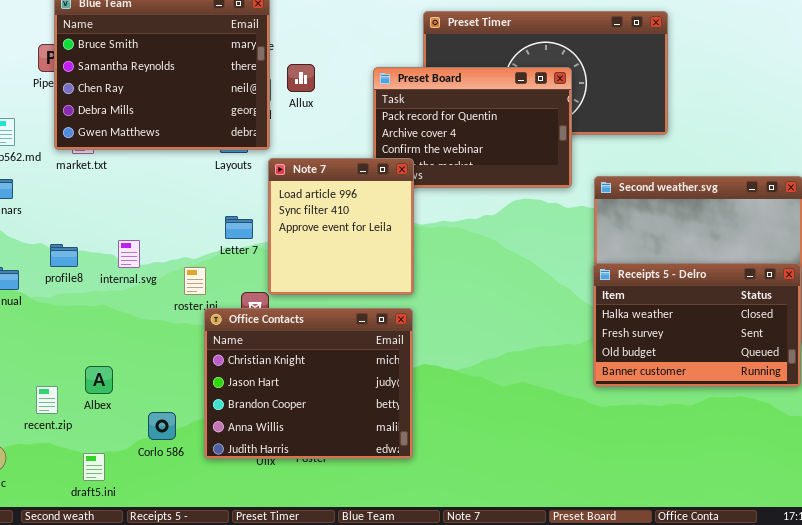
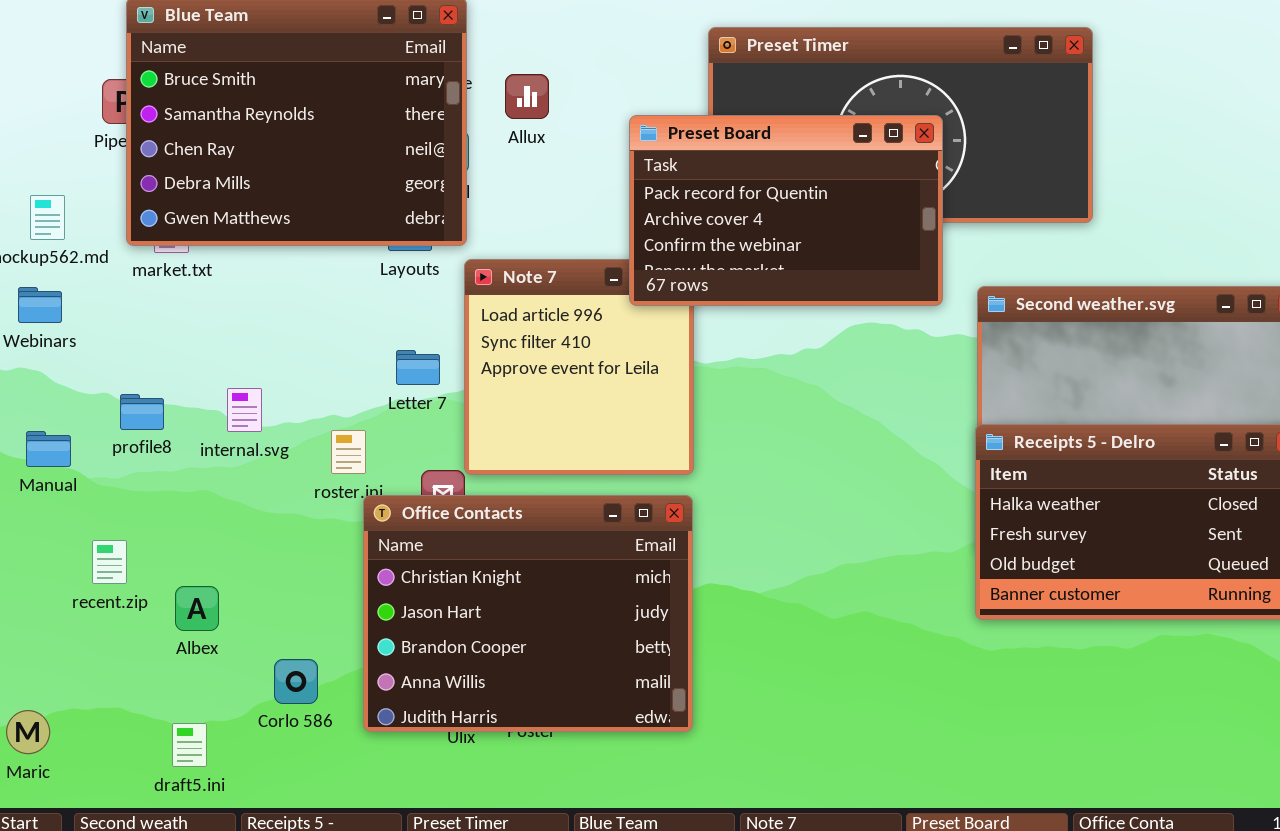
Allux: [287,64,315,92] -> [505,74,549,119], moved
Preset Board: [373,67,572,188] -> [629,115,943,306], raised
recent.zip: [36,386,58,414] -> [92,540,127,584], moved

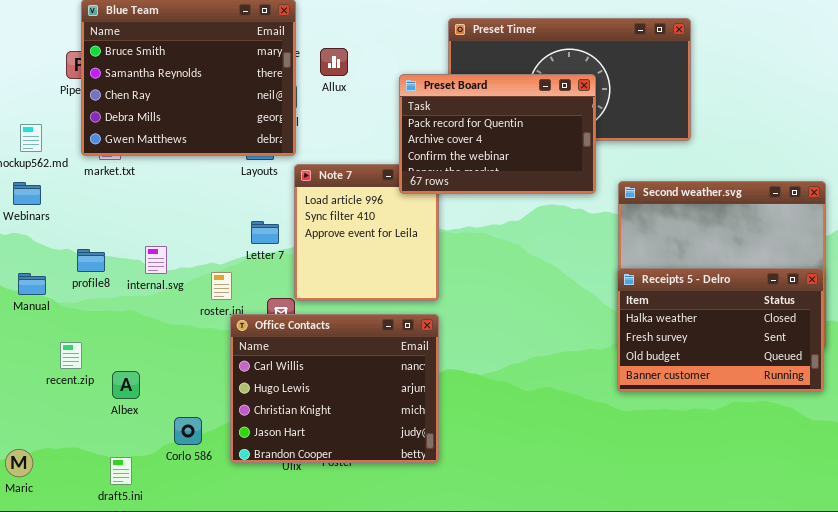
Office Contacts: [363,495,693,732] -> [230,314,439,463], scrolled up 2 rows

